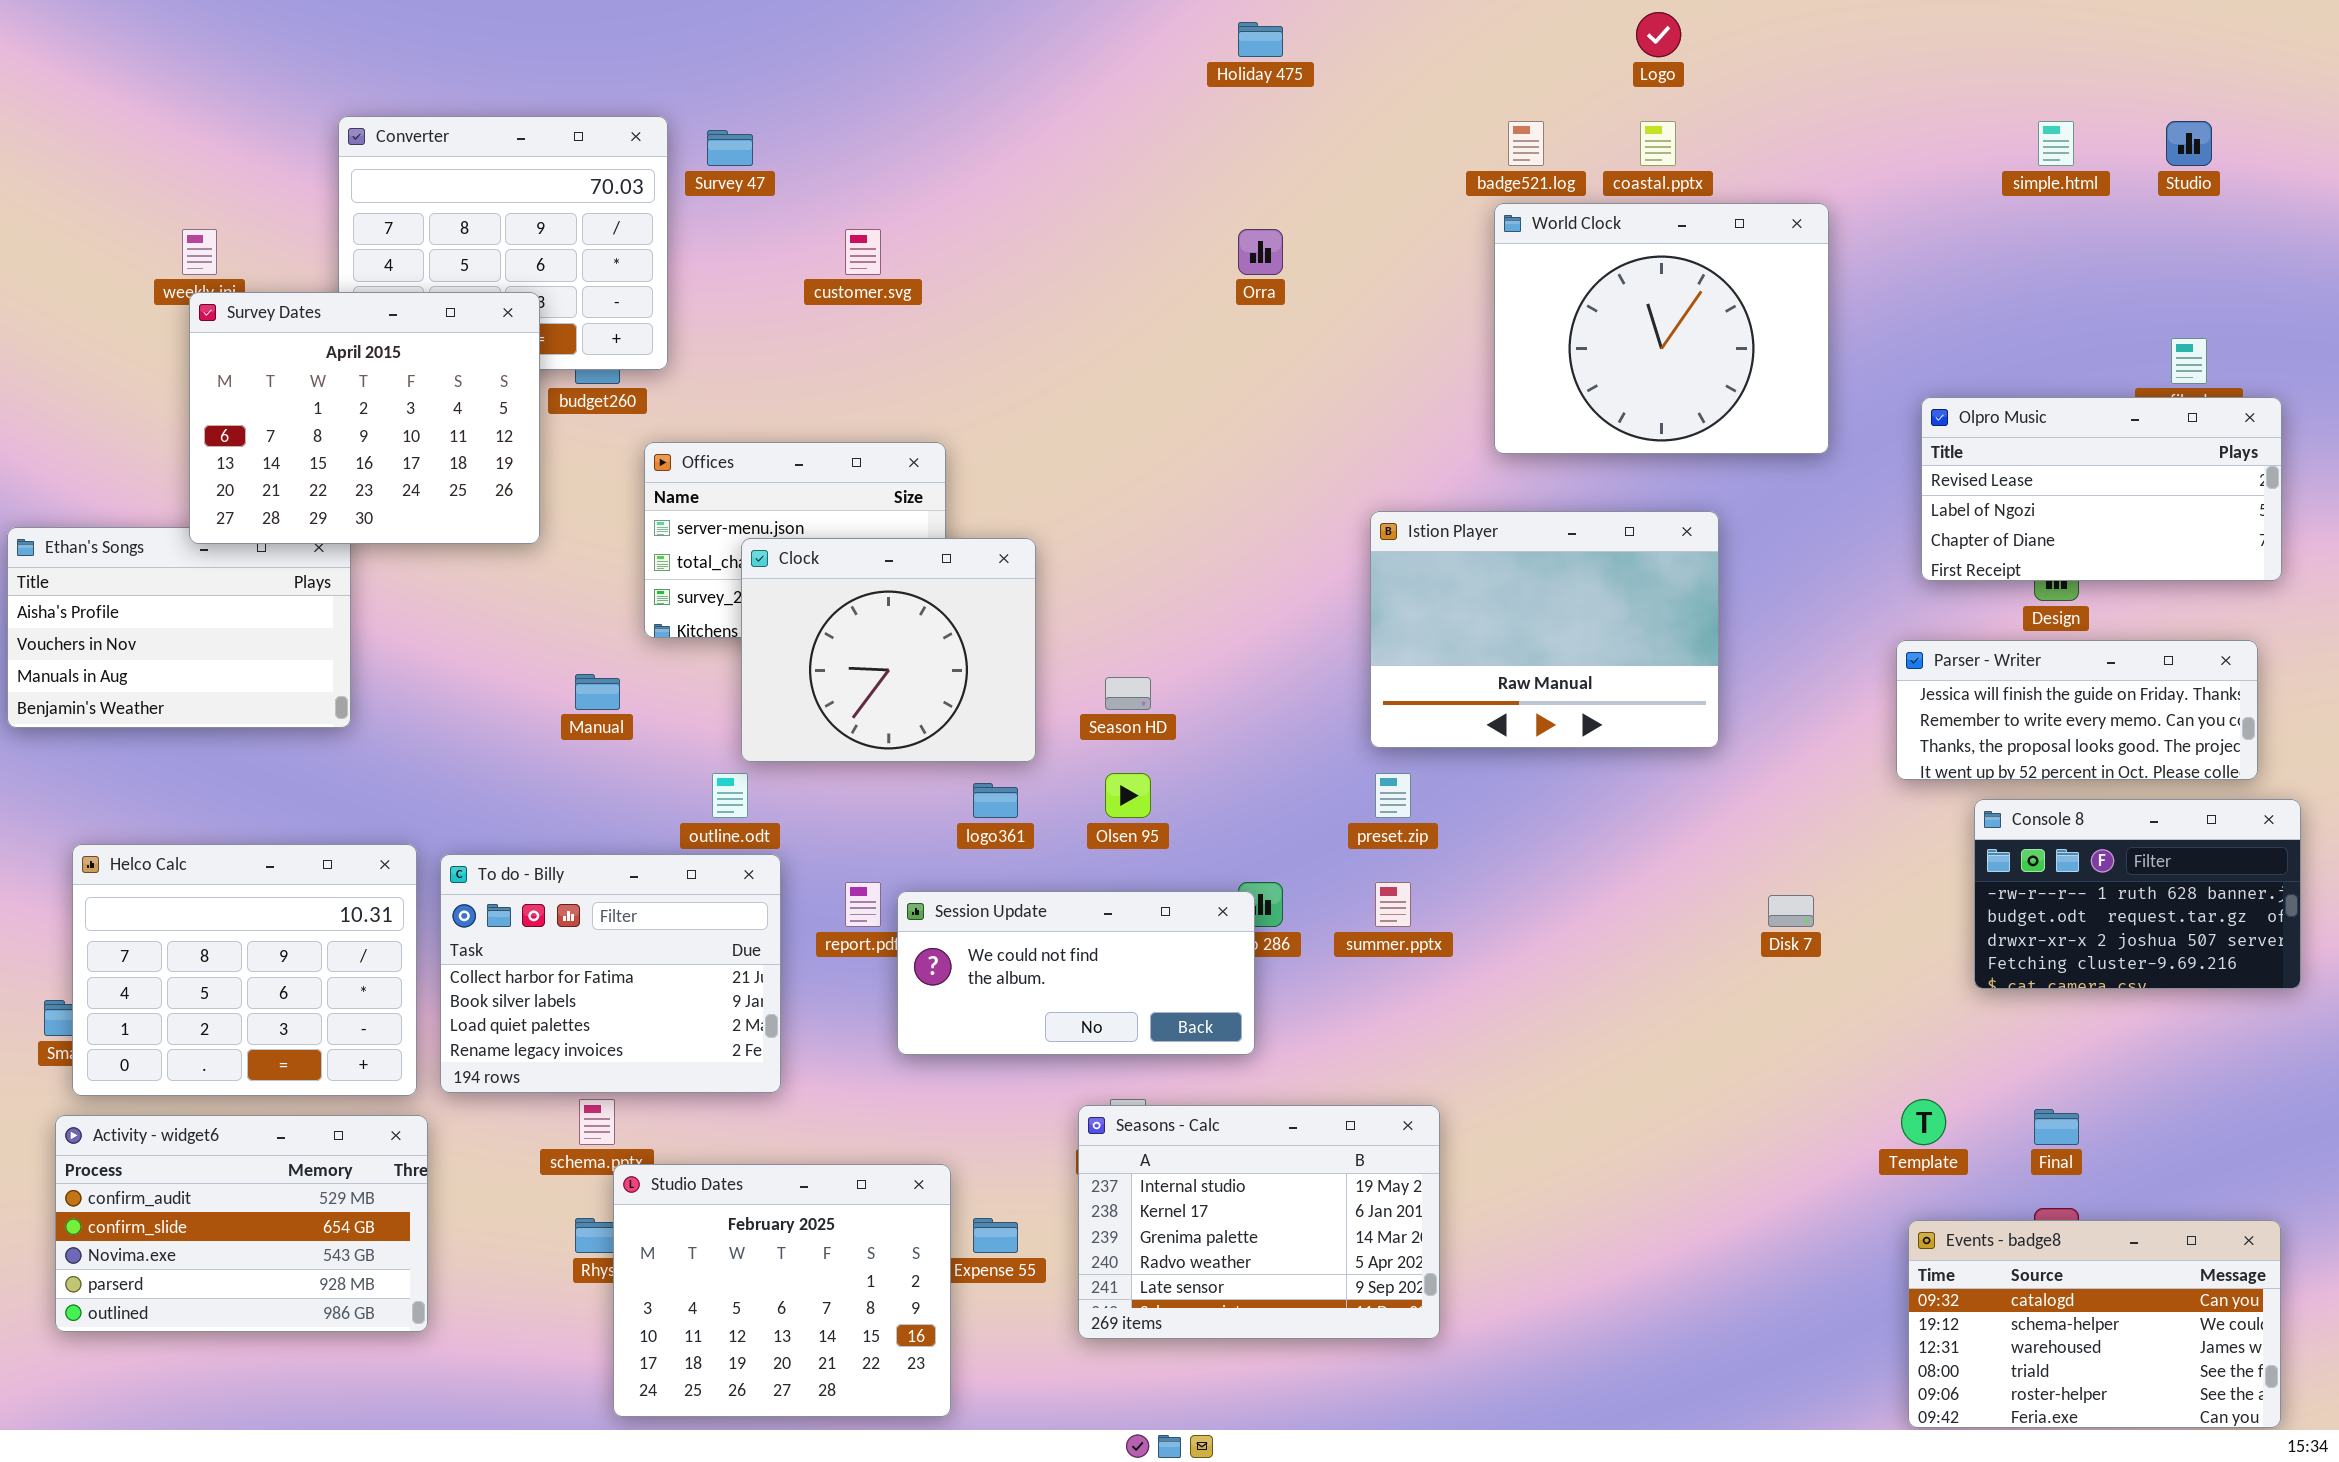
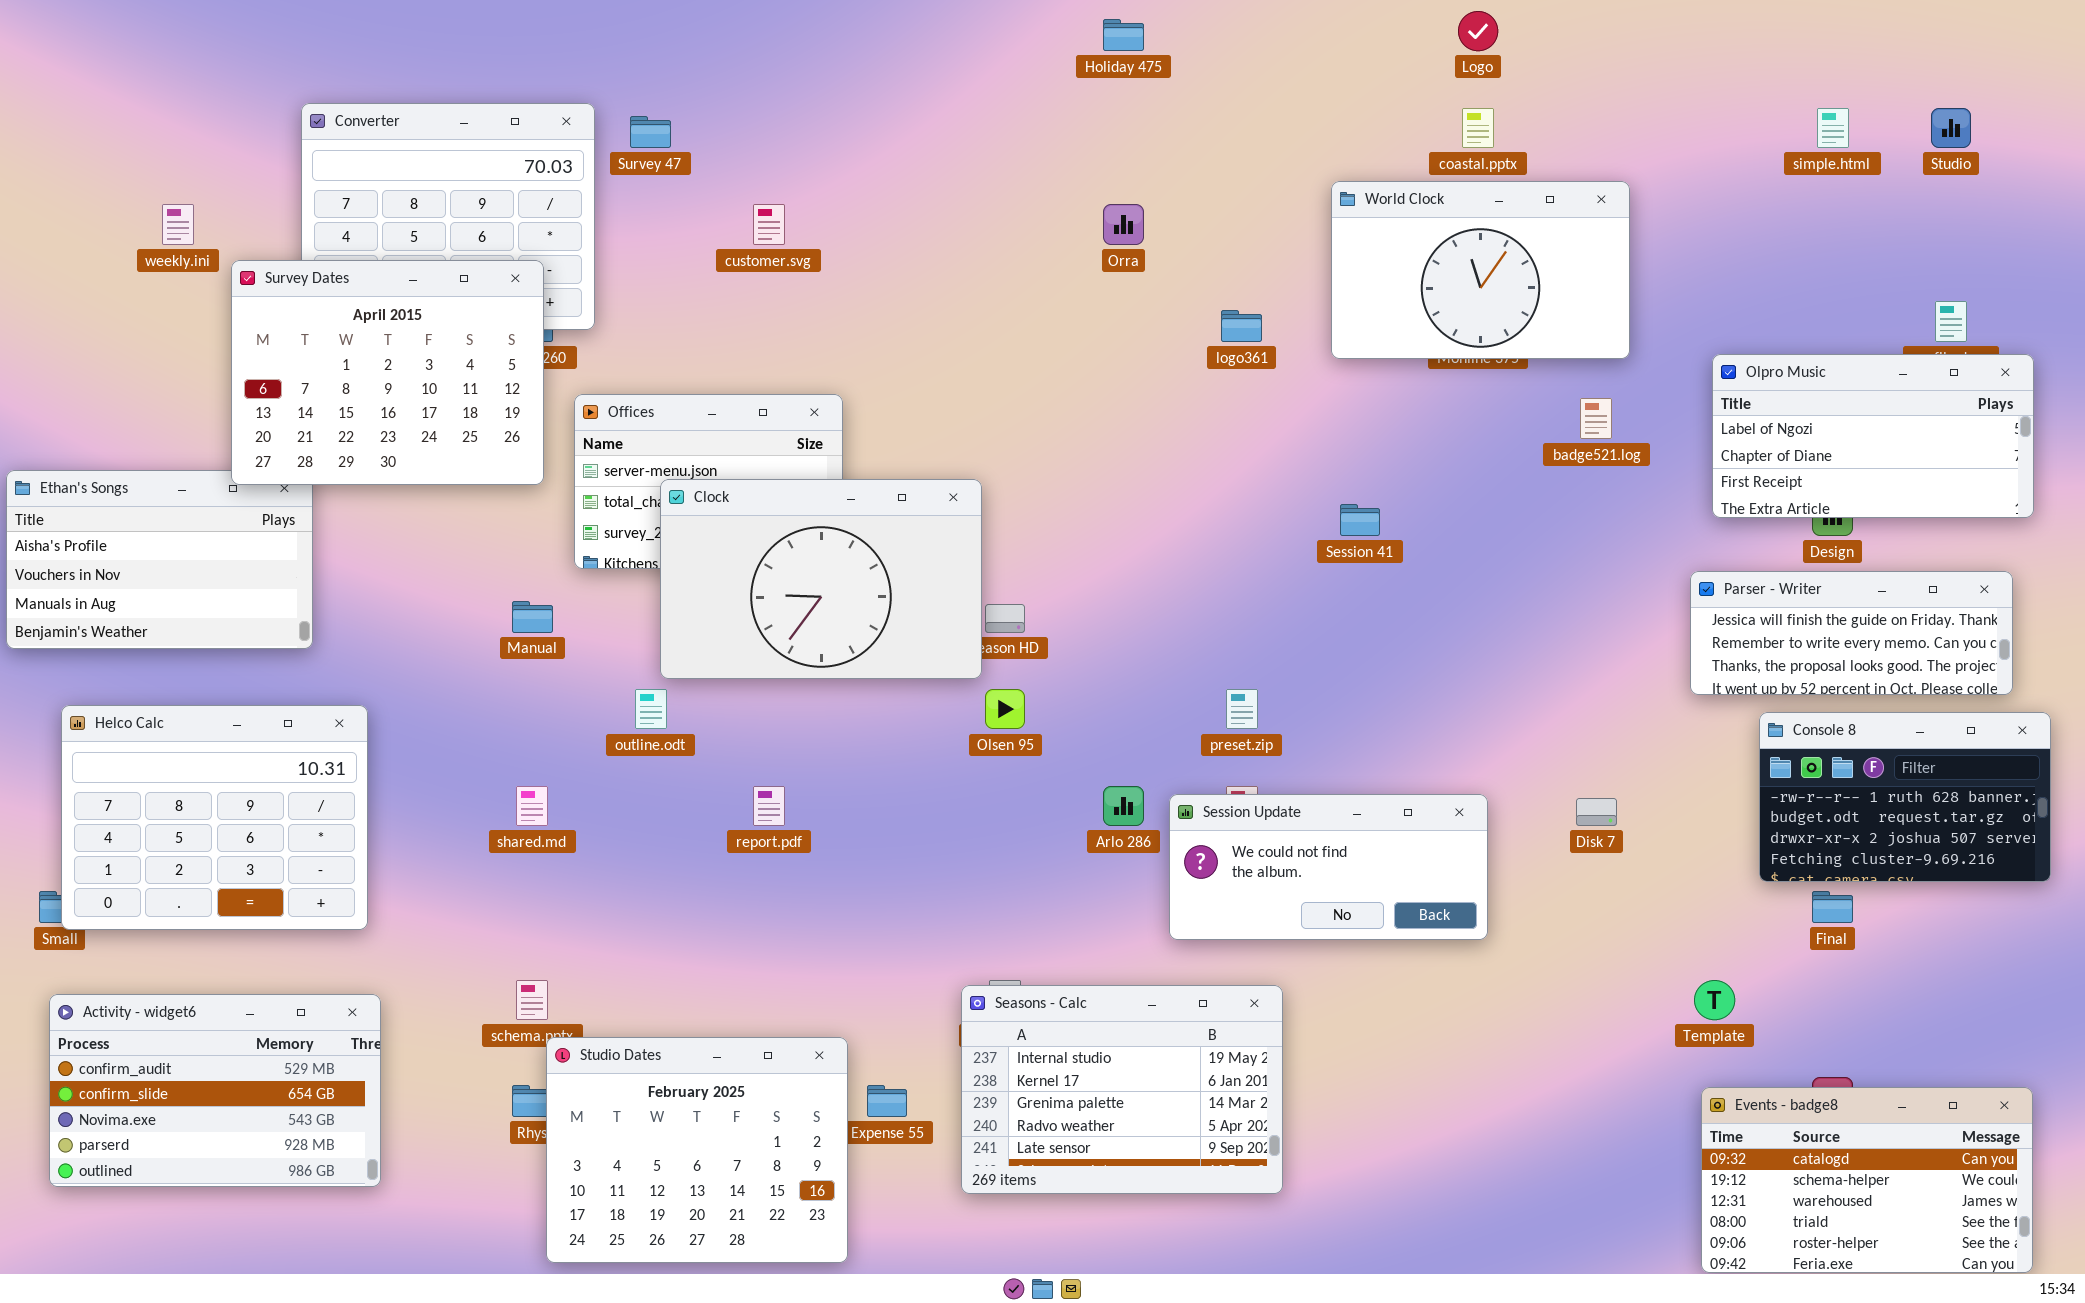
badge521.log: [1508,121,1544,166] -> [1580,398,1612,439], moved
World Clock: [1494,203,1829,454] -> [1331,181,1630,359], resized
Survey Dates: [189,292,540,544] -> [231,260,544,485], moved
Olpro Music: [1921,397,2282,581] -> [1712,354,2034,518], scrolled down 1 row
Istion Player: [1370,511,1719,748] -> none, closed
Clock: [741,538,1036,762] -> [660,479,982,679], resized
logo361: [973,783,1018,818] -> [1221,310,1262,342], moved
Helco Calc: [72,844,417,1096] -> [61,705,368,930], moved
To do - Billy: [440,854,781,1093] -> none, closed
Session Update: [897,891,1255,1055] -> [1169,794,1488,940], moved
Final: [2034,1109,2079,1145] -> [1812,891,1853,923], moved

